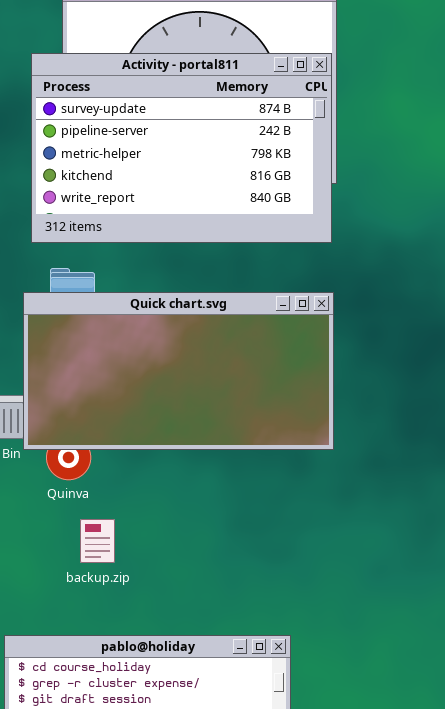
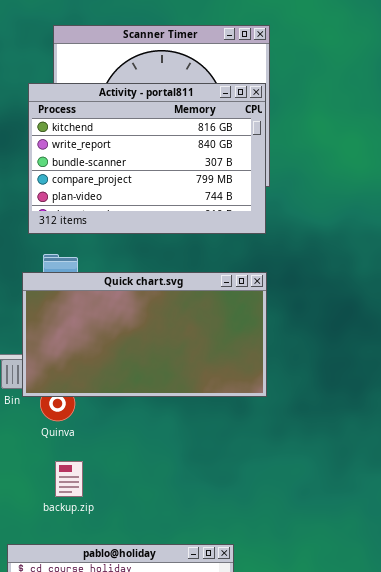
Activity - portal811: [31,53,332,243] -> [28,83,266,234], scrolled down 3 rows
backup.zip: [80,519,115,563] -> [55,461,83,497], moved

